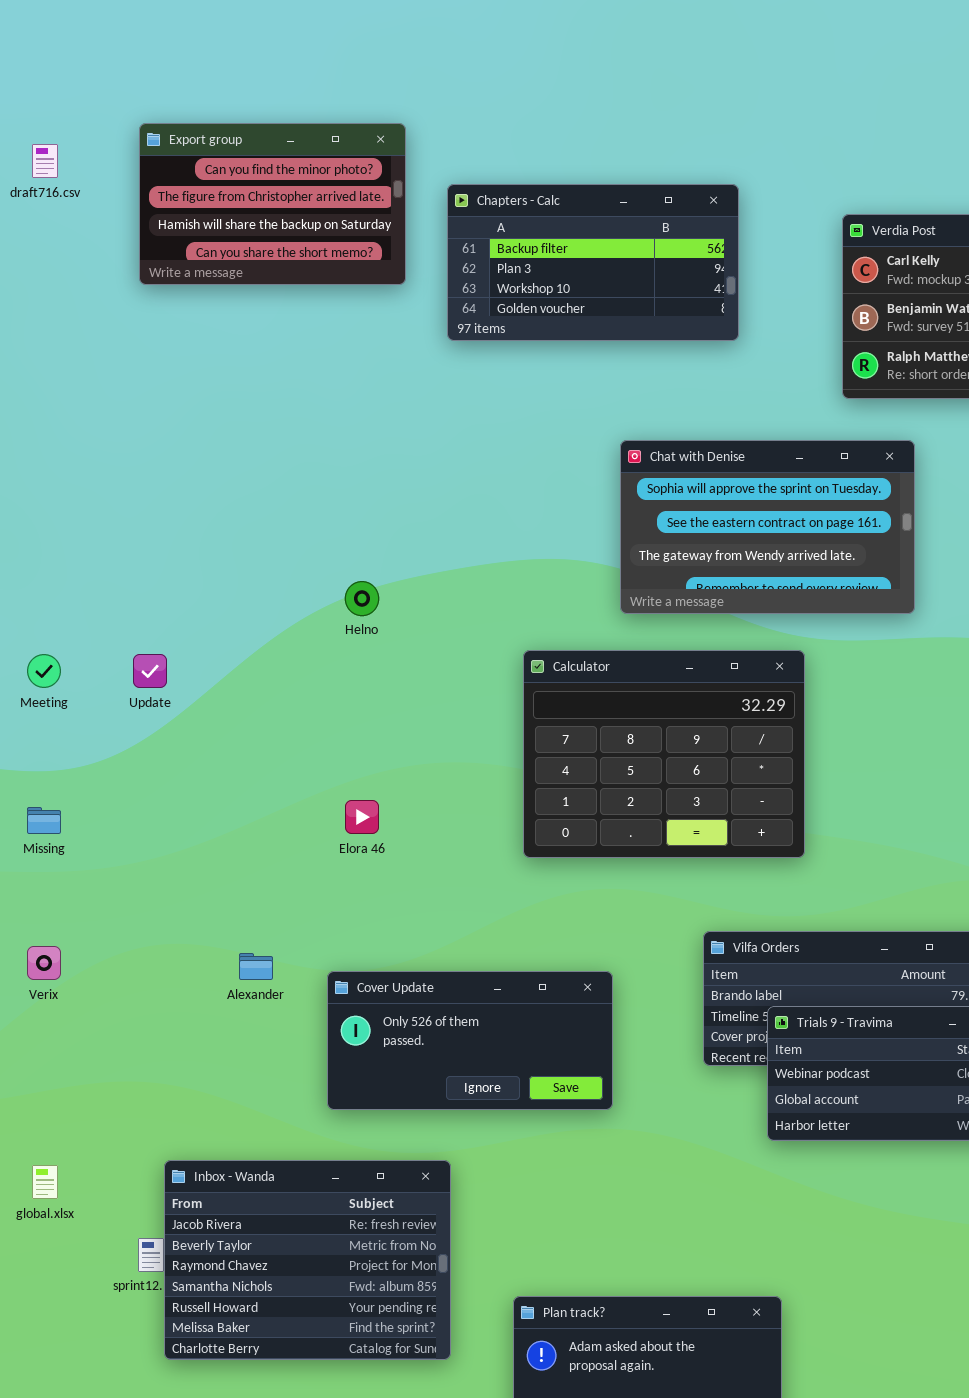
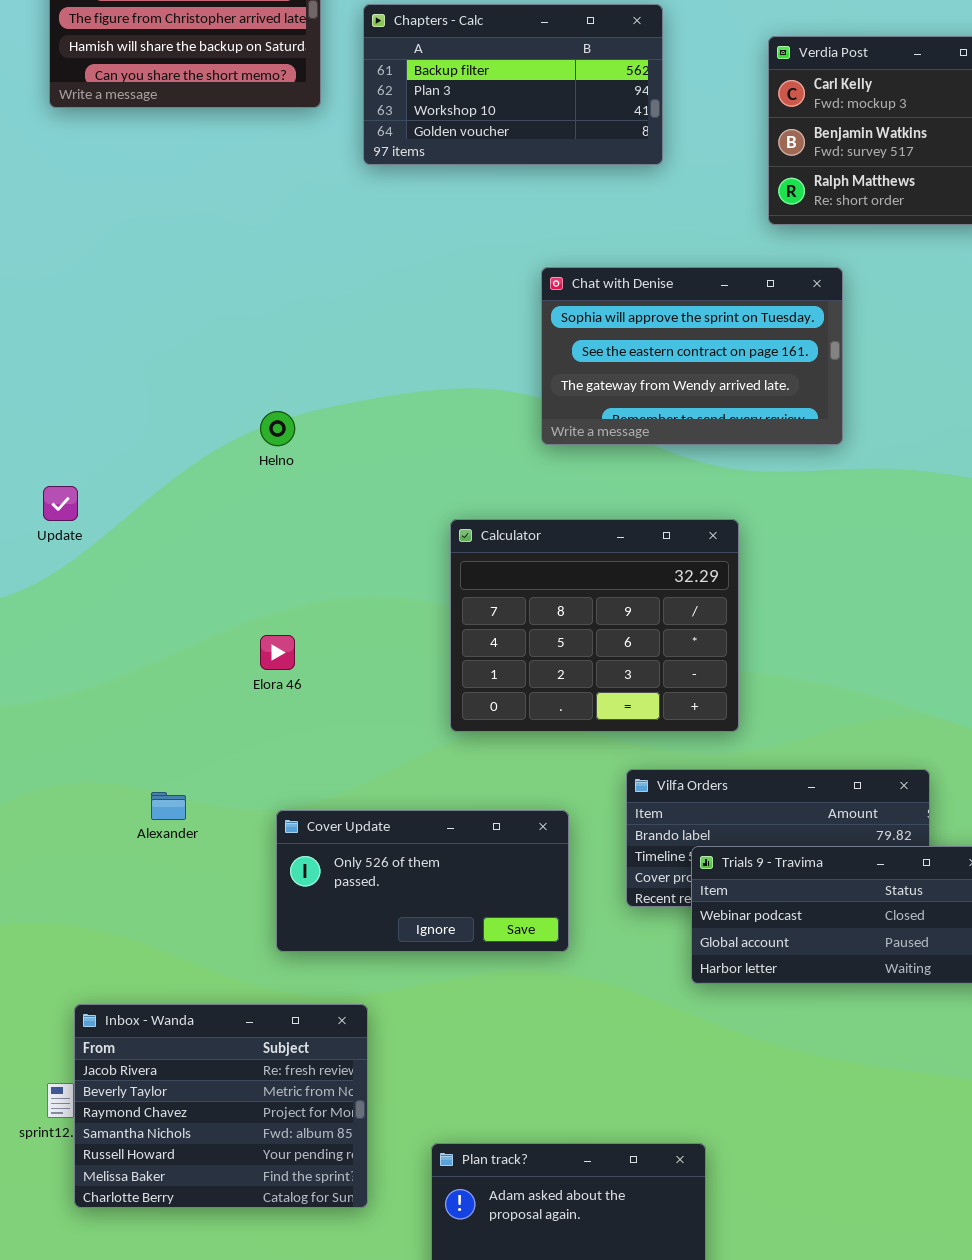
Calculator: [523,650,805,858] -> [450,519,739,732], moved
Cover Update: [327,971,613,1110] -> [276,810,569,952], moved

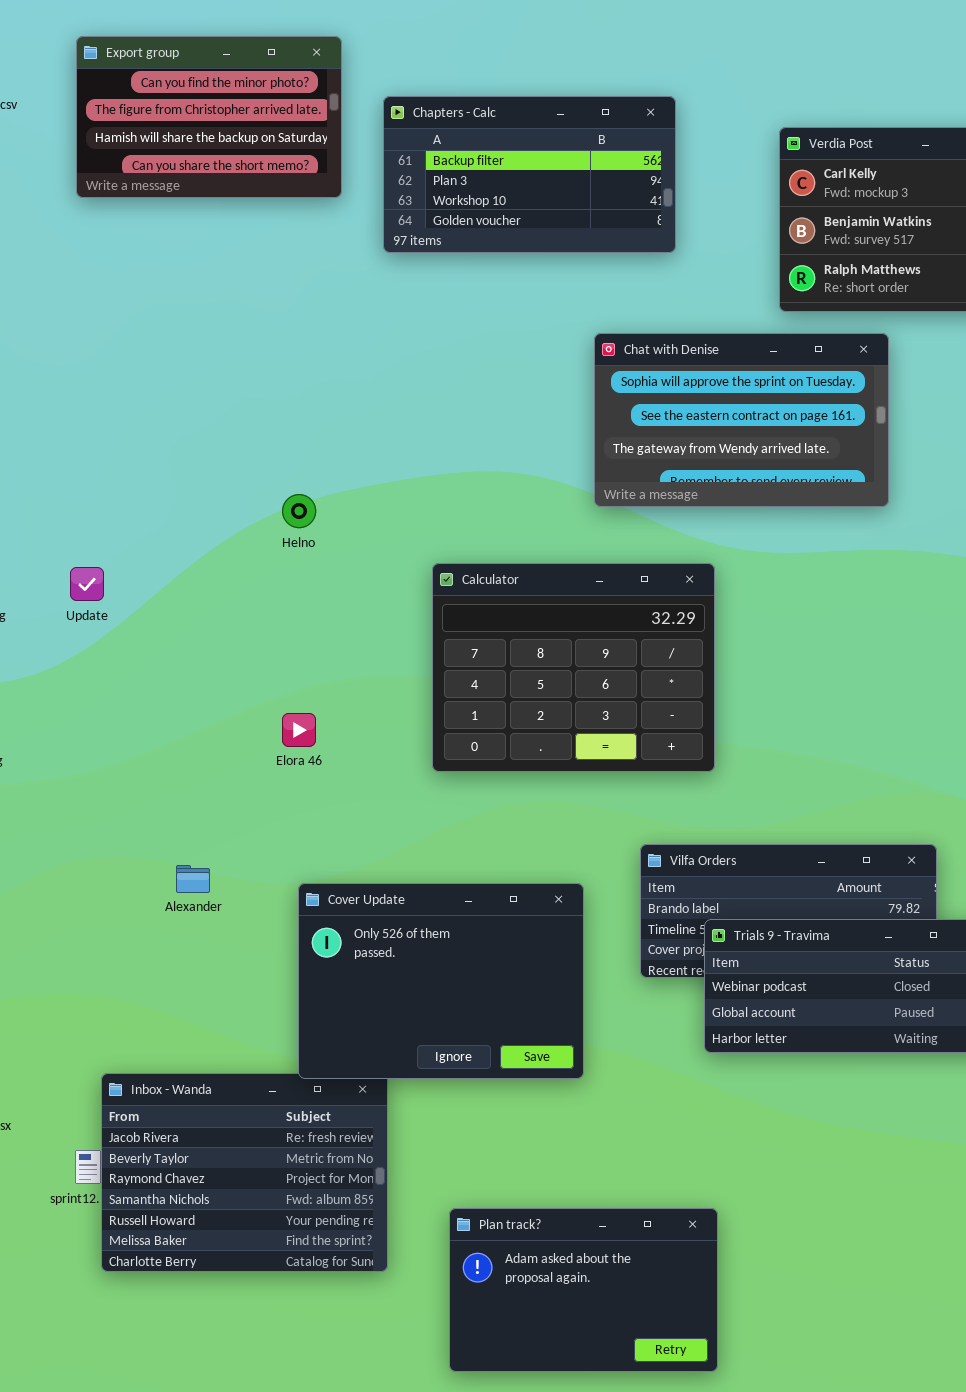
Chat with Denise: [541,267,843,445] -> [594,333,889,507], moved
Calculator: [450,519,739,732] -> [432,563,715,772], moved
Cover Update: [276,810,569,952] -> [298,883,584,1079], resized

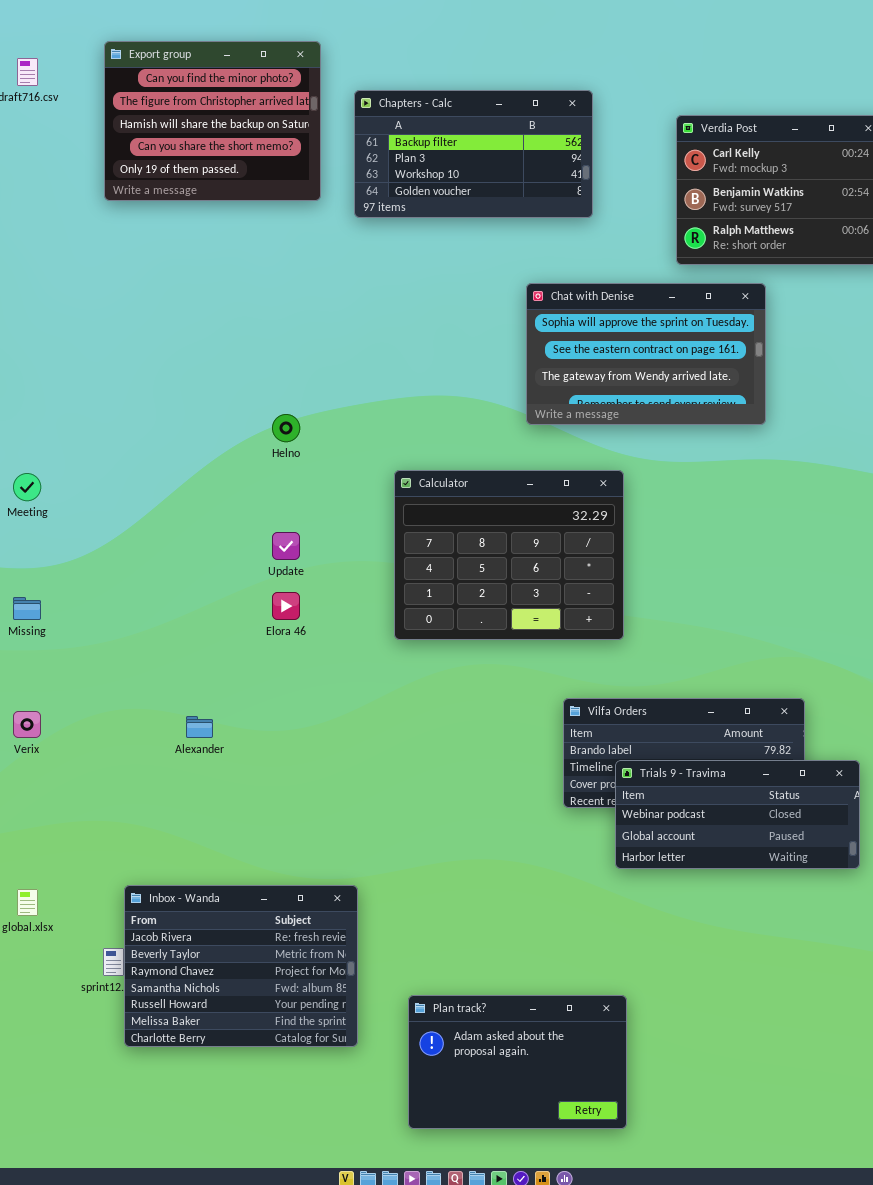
Export group: [76,36,342,198] -> [104,41,321,201], resized
Update: [70,567,104,601] -> [272,532,300,560], moved
Cover Update: [298,883,584,1079] -> none, closed

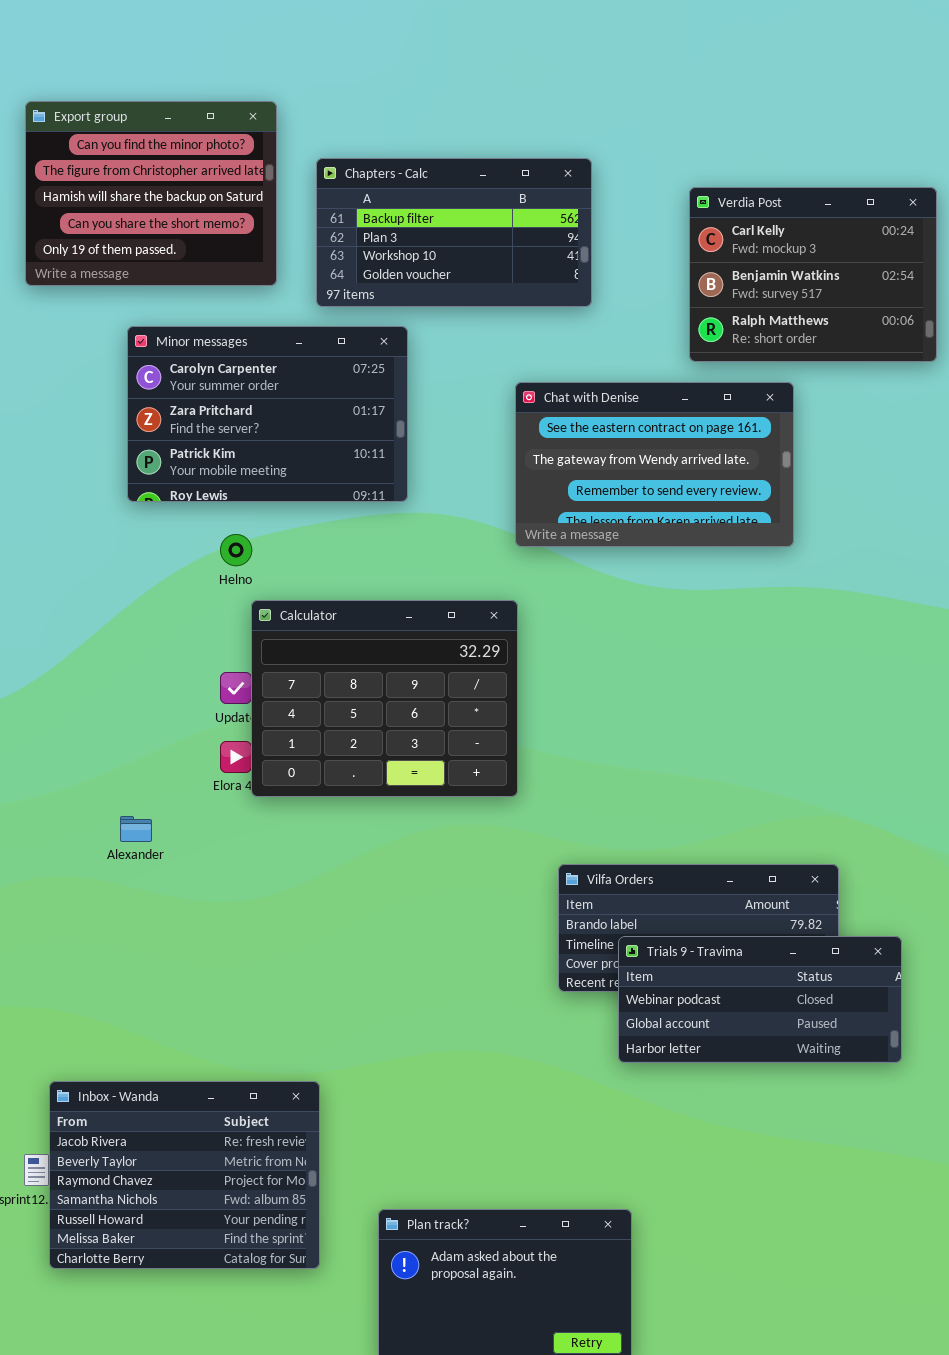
Minor messages: none -> [127,326,408,502], opened
Chat with Denise: [526,283,766,425] -> [515,382,794,547], scrolled down 1 row
Calculator: [394,470,624,640] -> [251,600,518,797], moved
Alexander: [186,716,213,738] -> [120,816,152,842], moved

